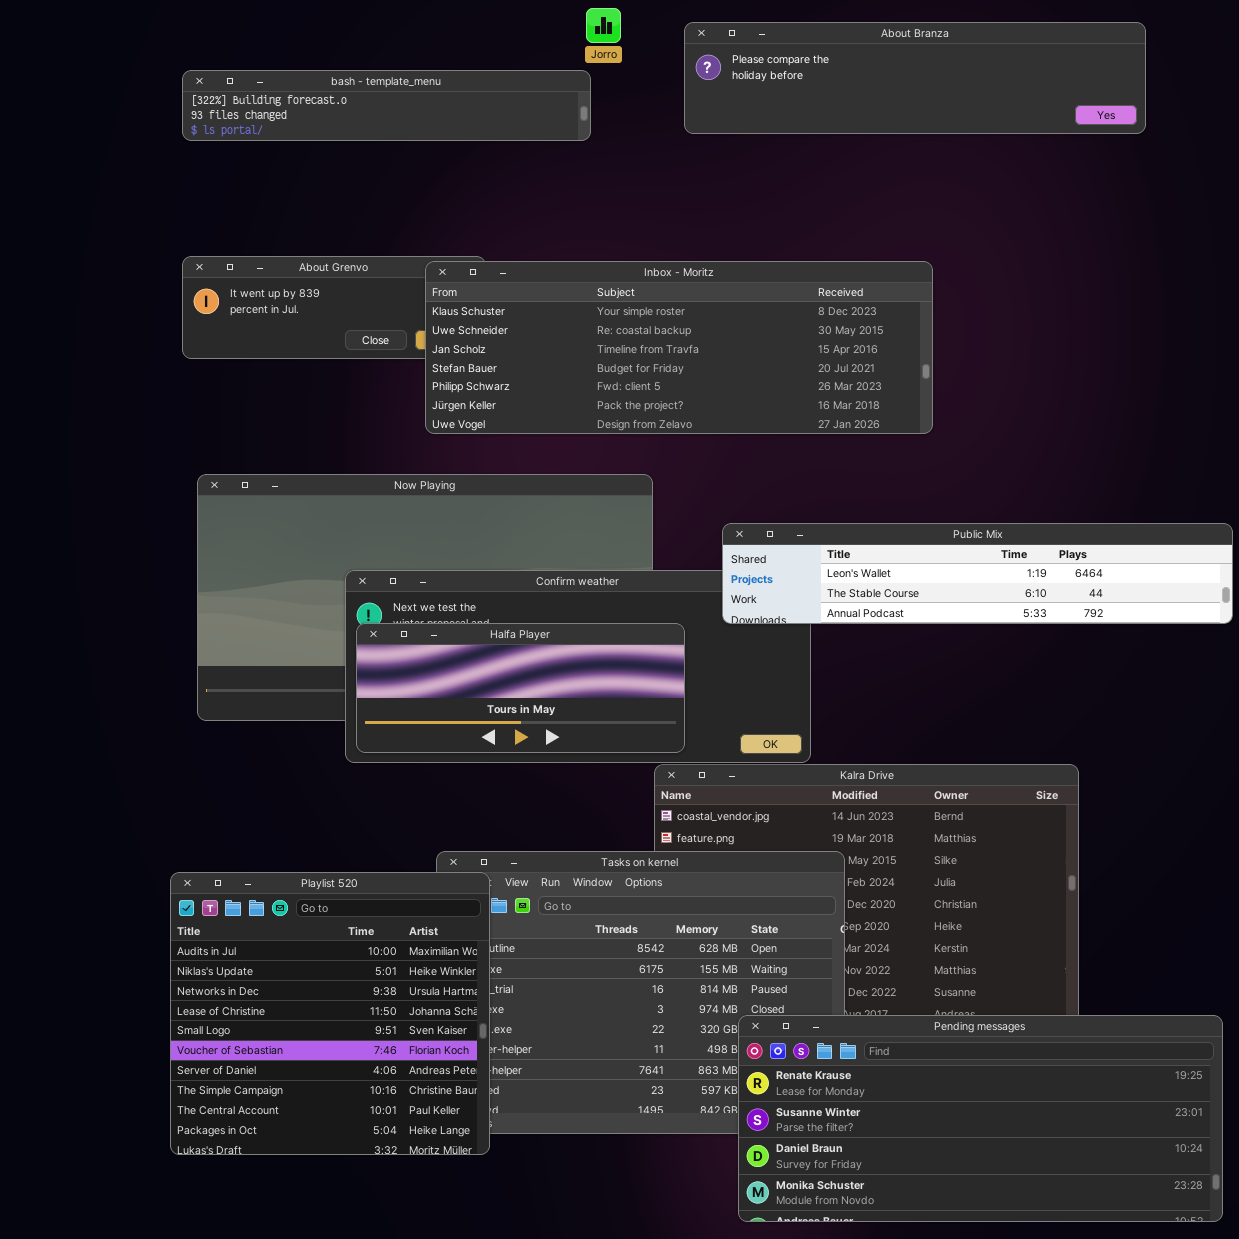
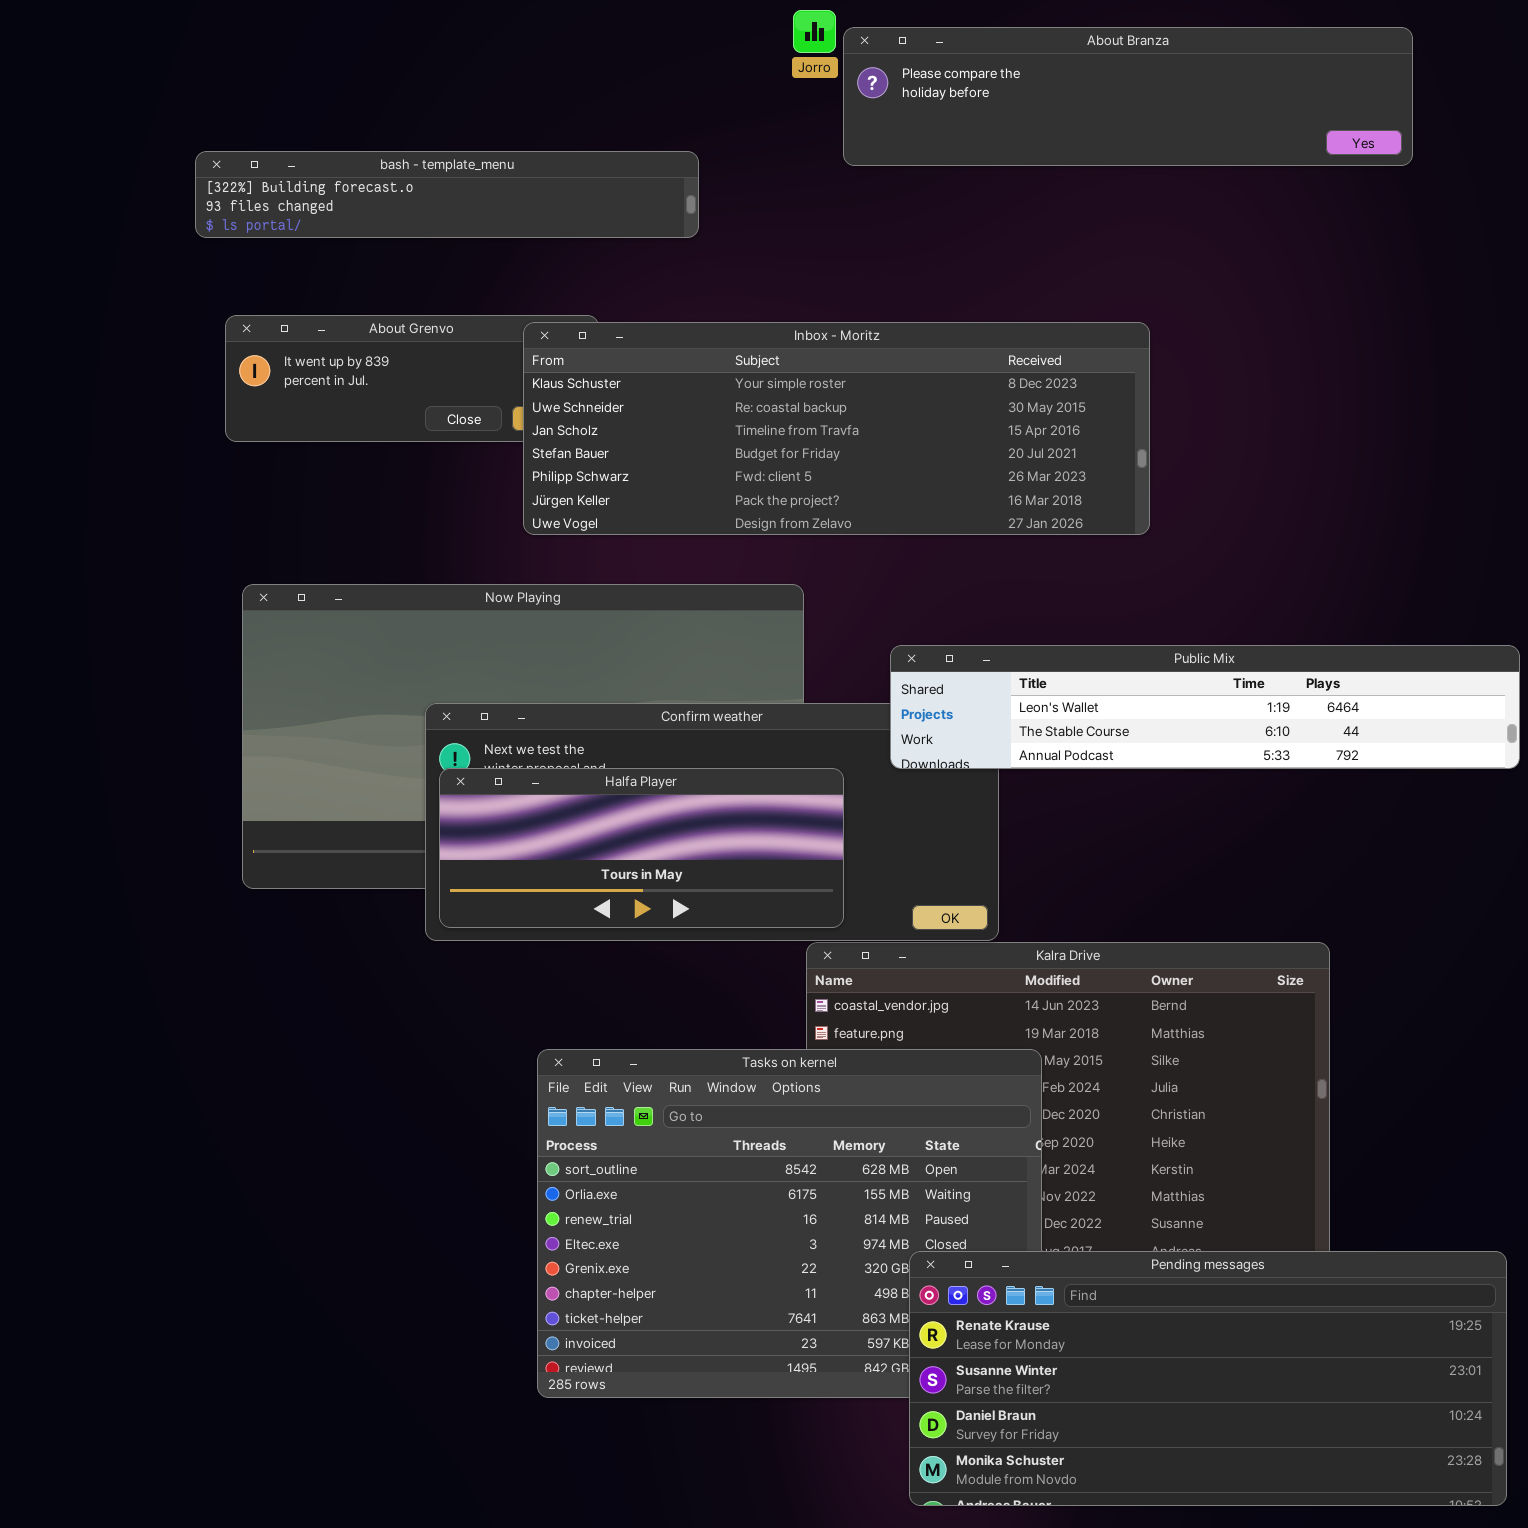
Jorro: [586,8,621,43] -> [793,10,836,53], moved
bash - template_menu: [182,70,591,141] -> [195,151,699,238], moved
Playlist 520: [170,872,490,1155] -> none, closed

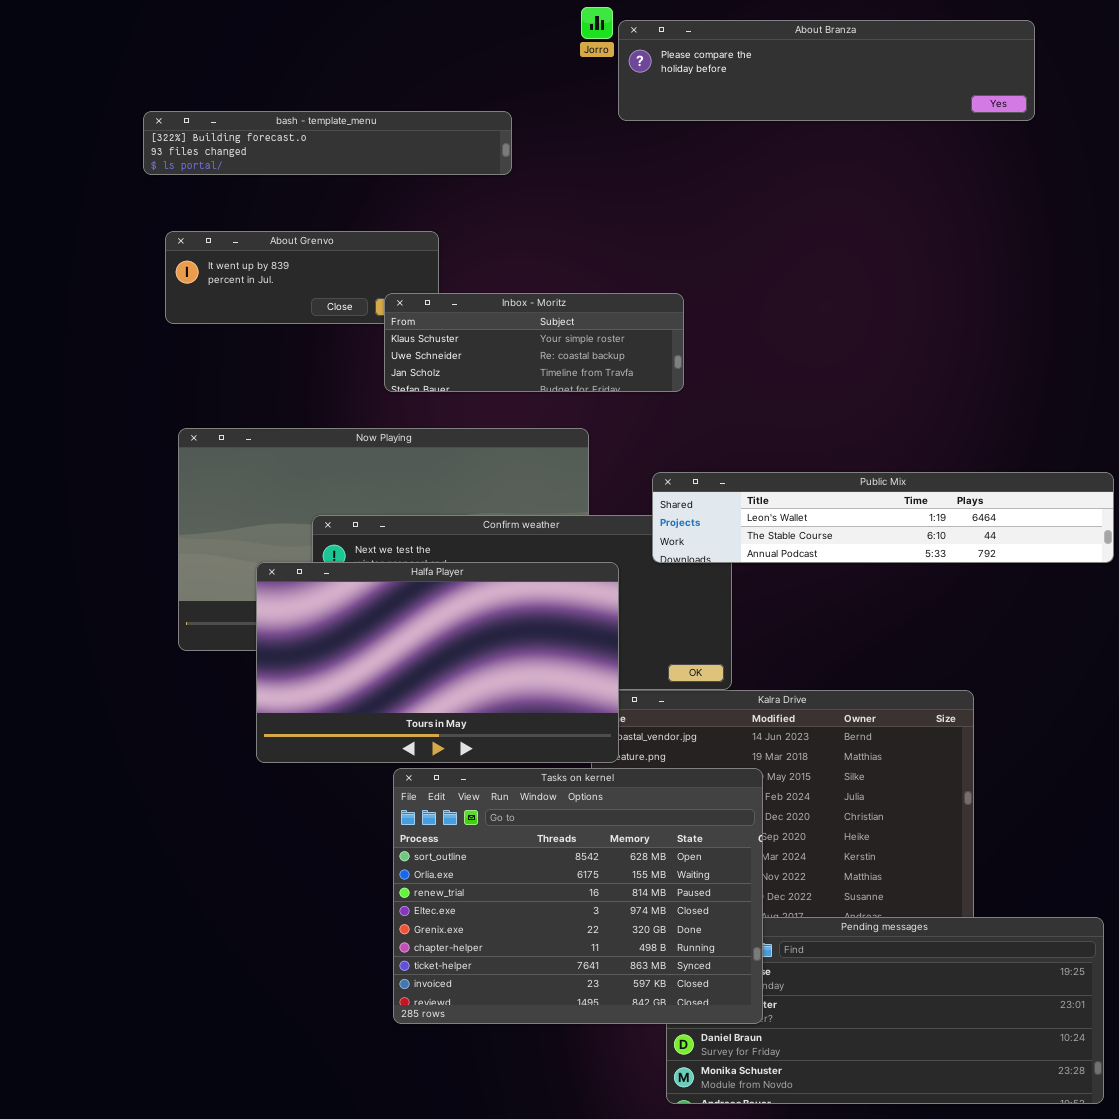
Inbox - Moritz: [523,322,1150,535] -> [384,293,684,392], resized
Halfa Player: [439,768,844,928] -> [256,562,619,763], resized
Tasks on kernel: [537,1049,1042,1398] -> [393,768,763,1024], raised

